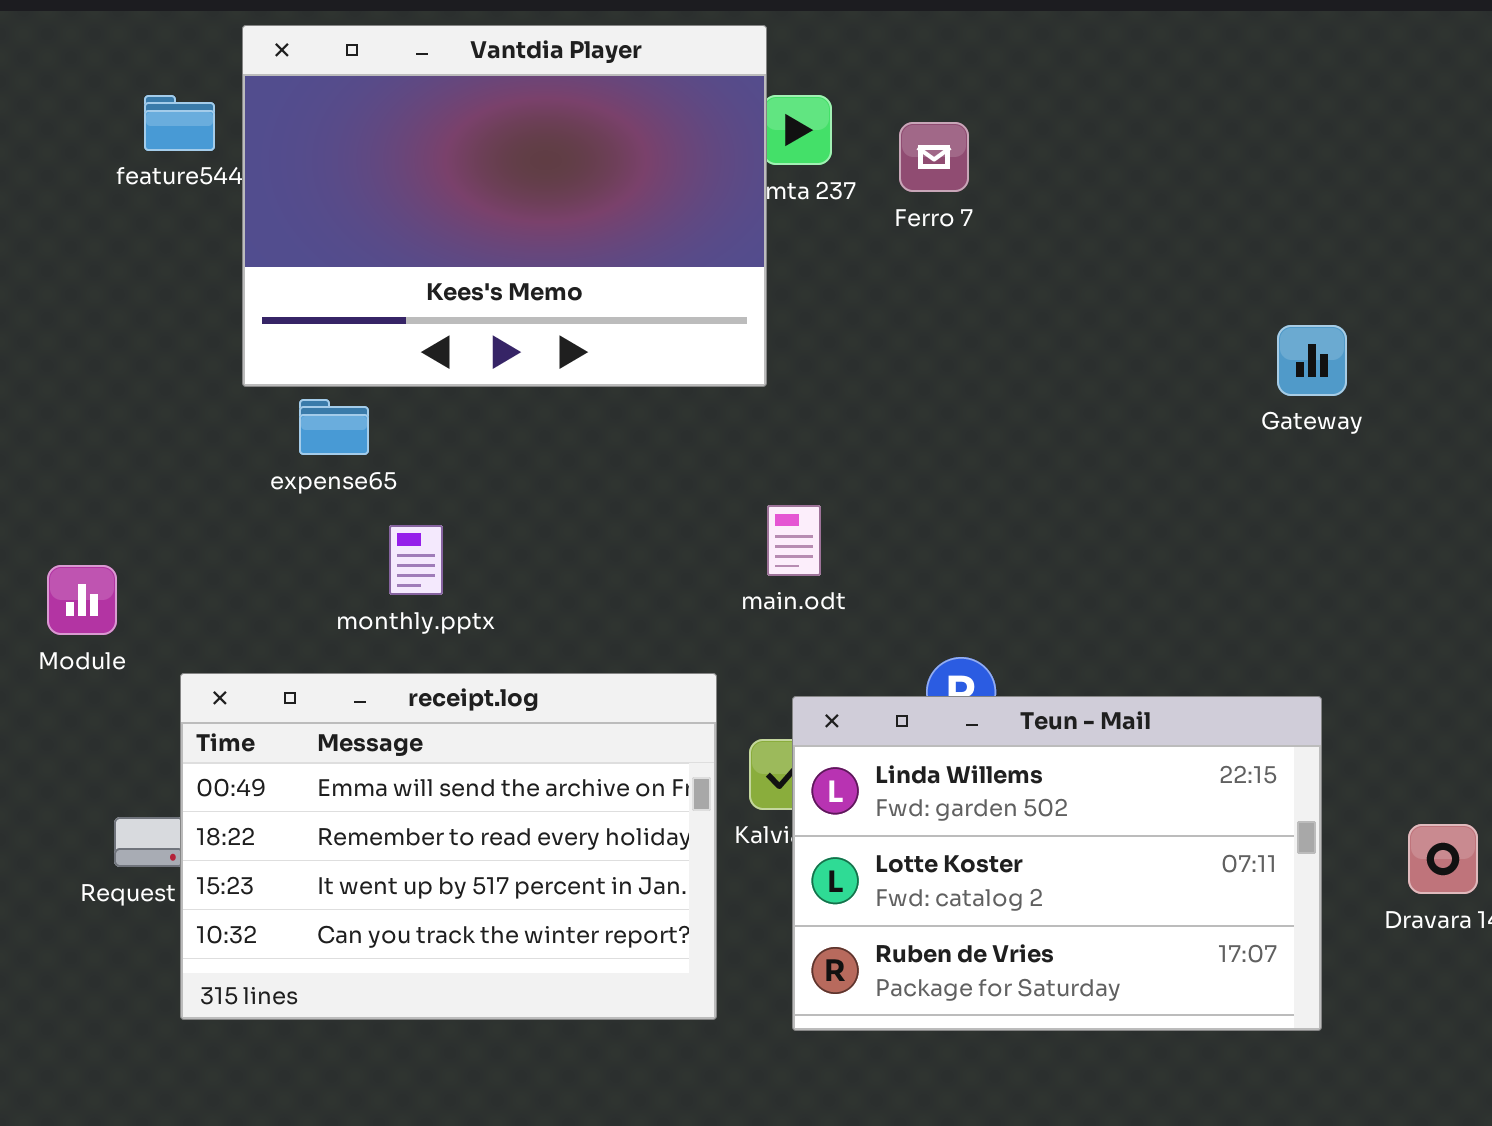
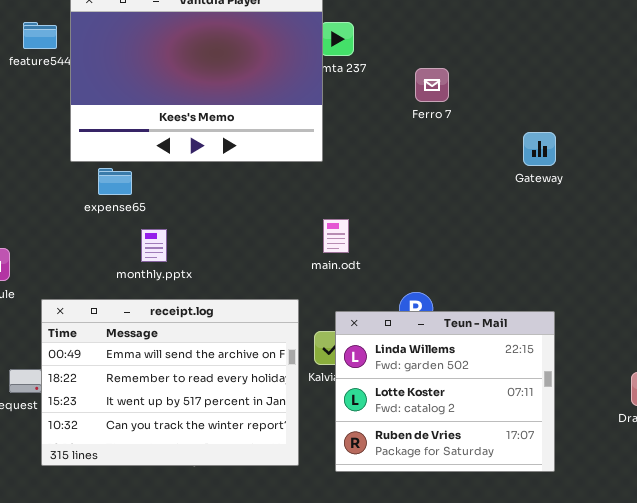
Ferro 7: [899,122,969,192] -> [415,68,449,102], moved
Gateway: [1277,325,1347,396] -> [523,132,556,166], moved
Teun - Mail: [792,696,1322,1031] -> [335,311,555,472], resized

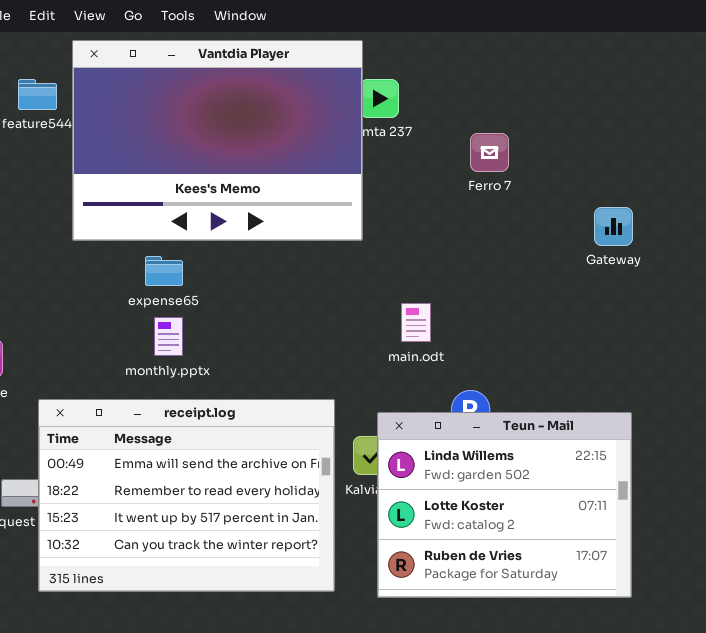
expense65: [98,168,132,195] -> [145,256,183,286], moved
main.odt: [323,219,349,253] -> [401,303,431,342], moved

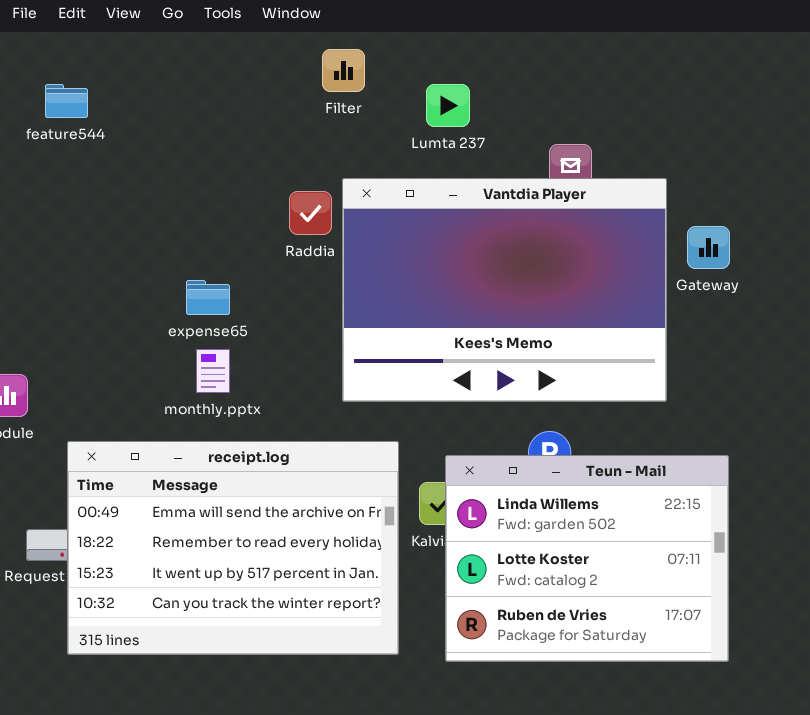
Vantdia Player: [72,40,363,241] -> [342,178,667,402], moved

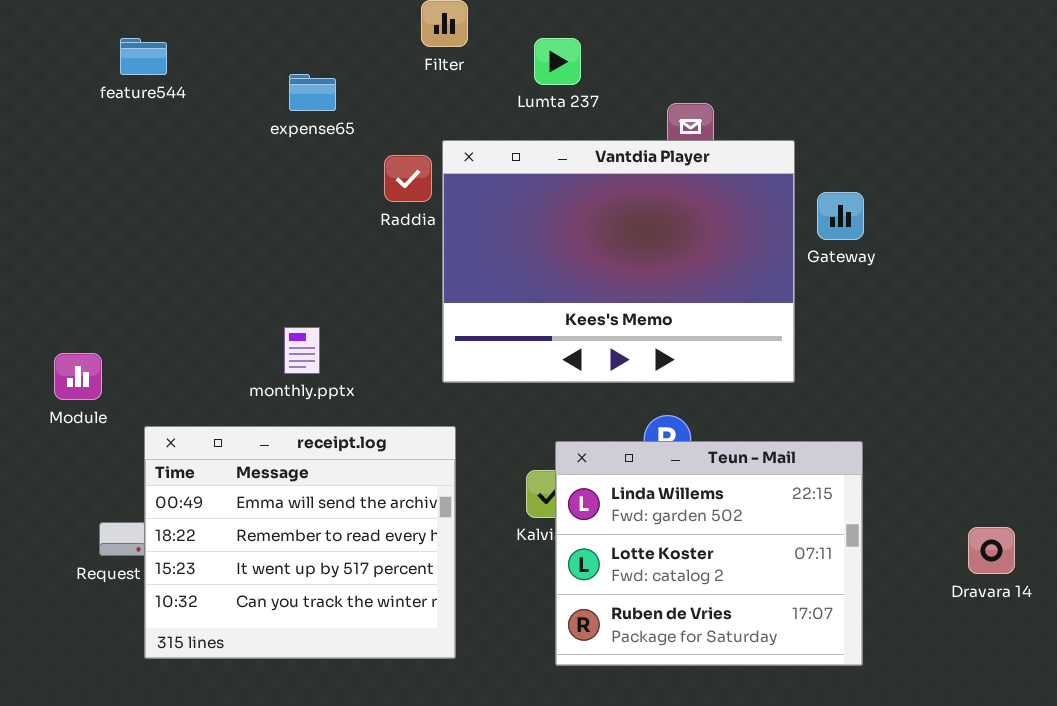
expense65: [186,280,230,315] -> [289,74,336,111], moved
receipt.log: [67,441,399,655] -> [144,426,456,659], resized

